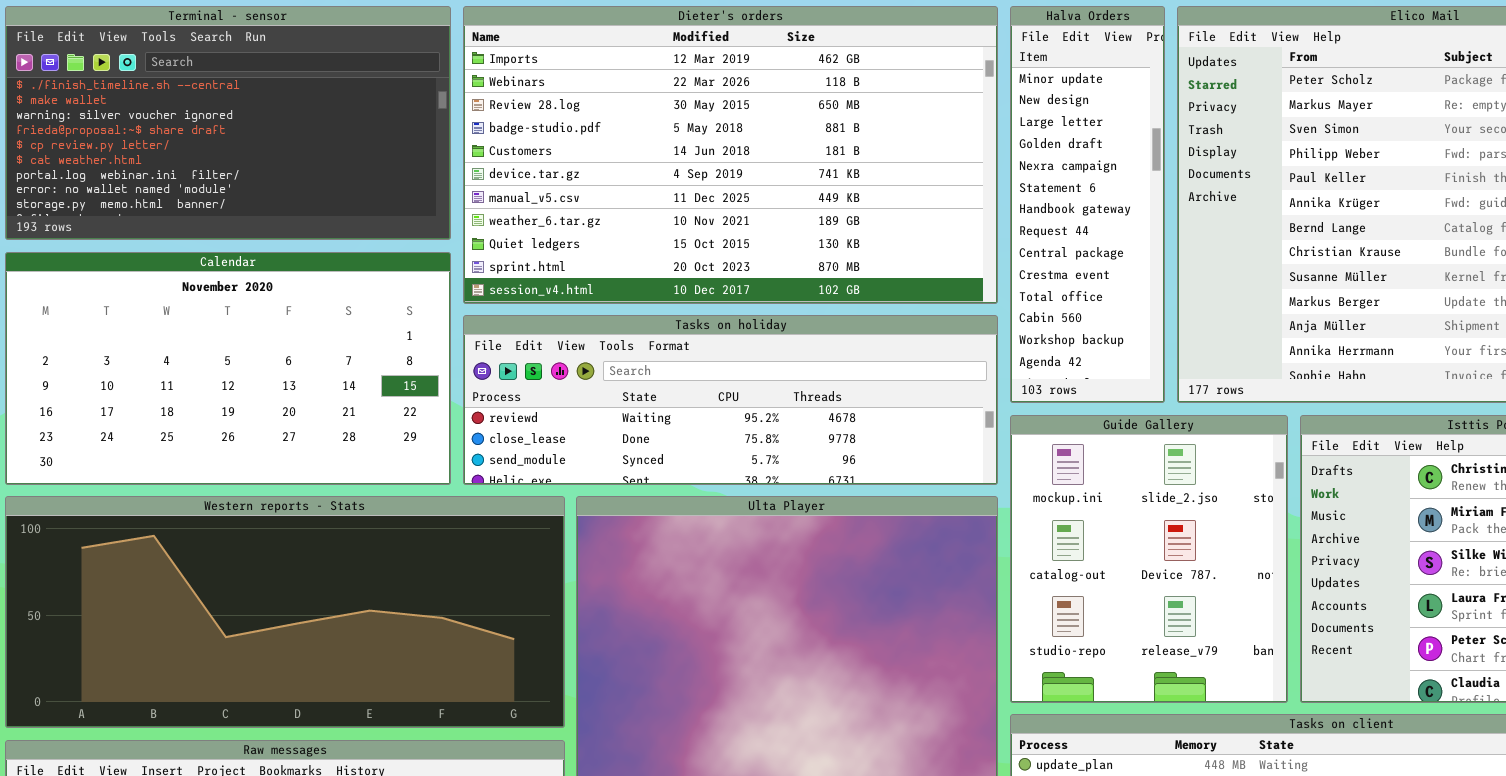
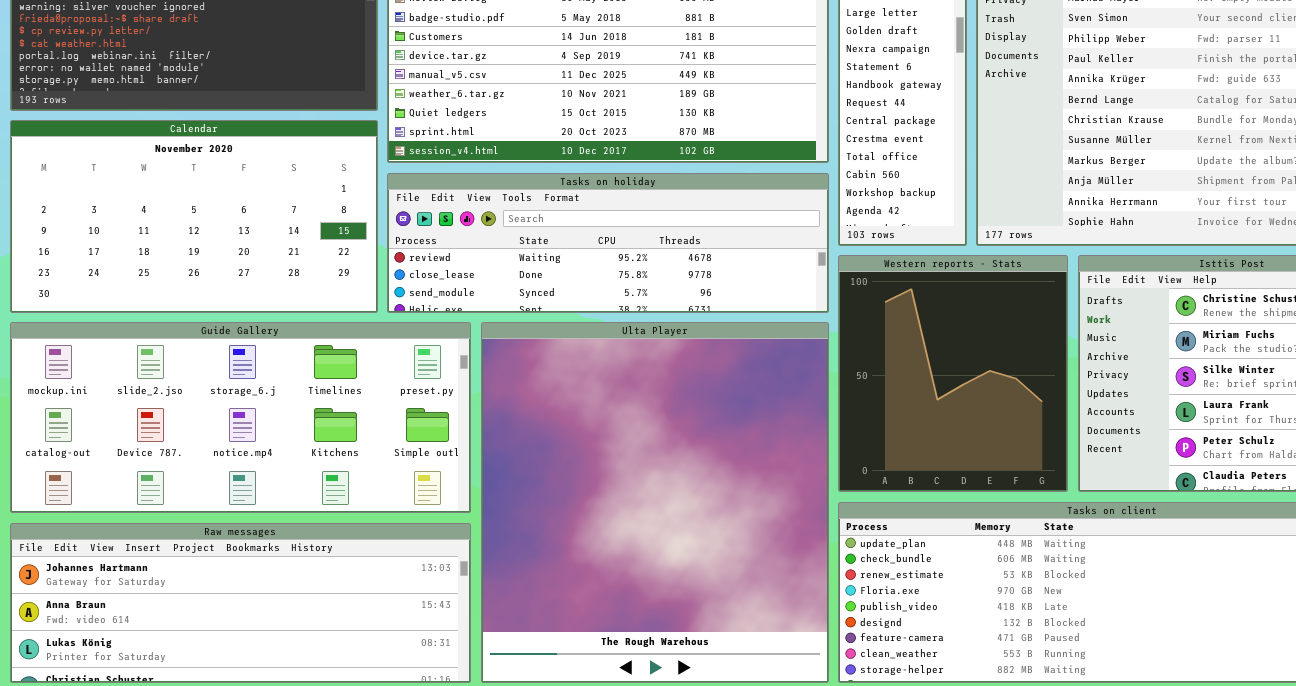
Guide Gallery: [1010,415,1288,703] -> [10,322,471,513], moved, resized
Western reports - Stats: [5,496,565,728] -> [838,255,1068,492], moved, resized

